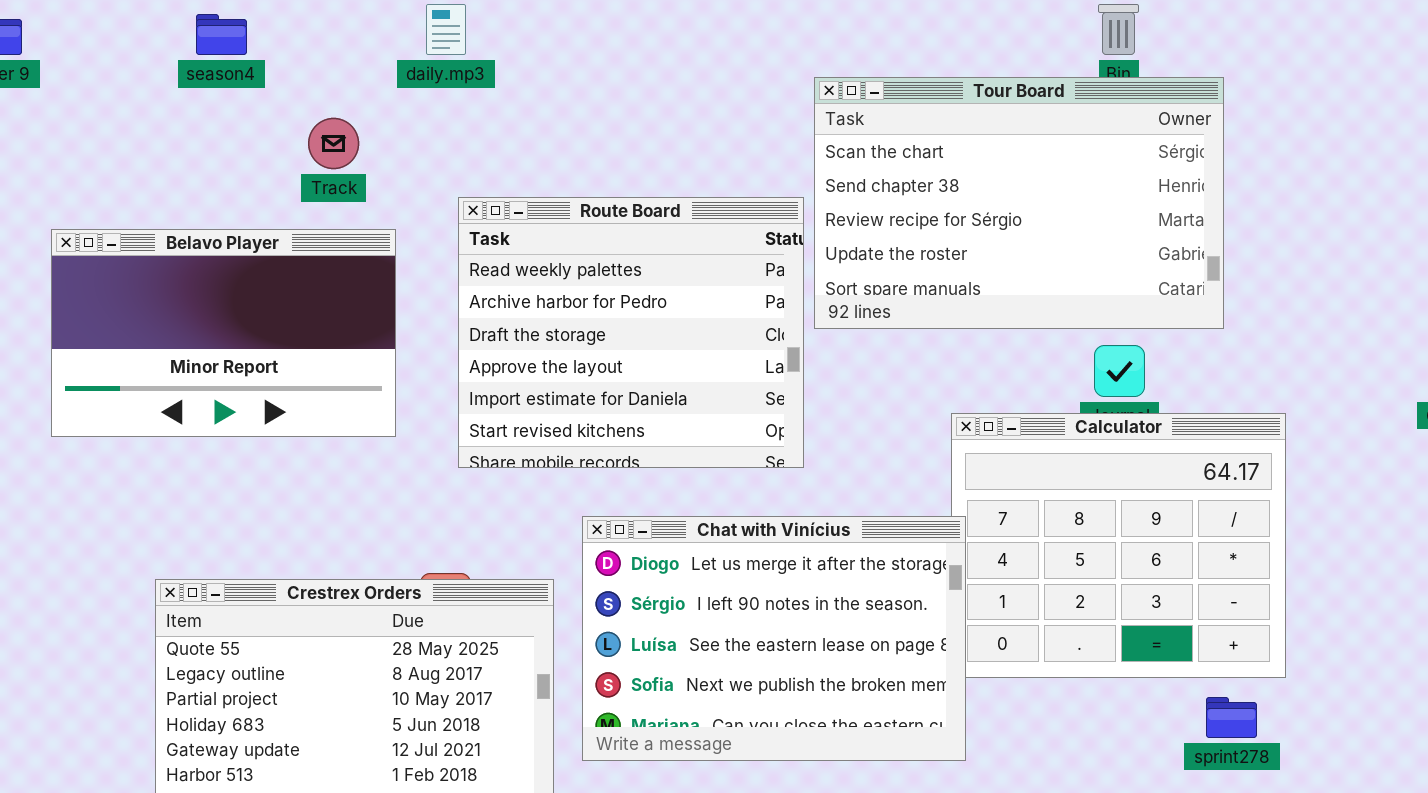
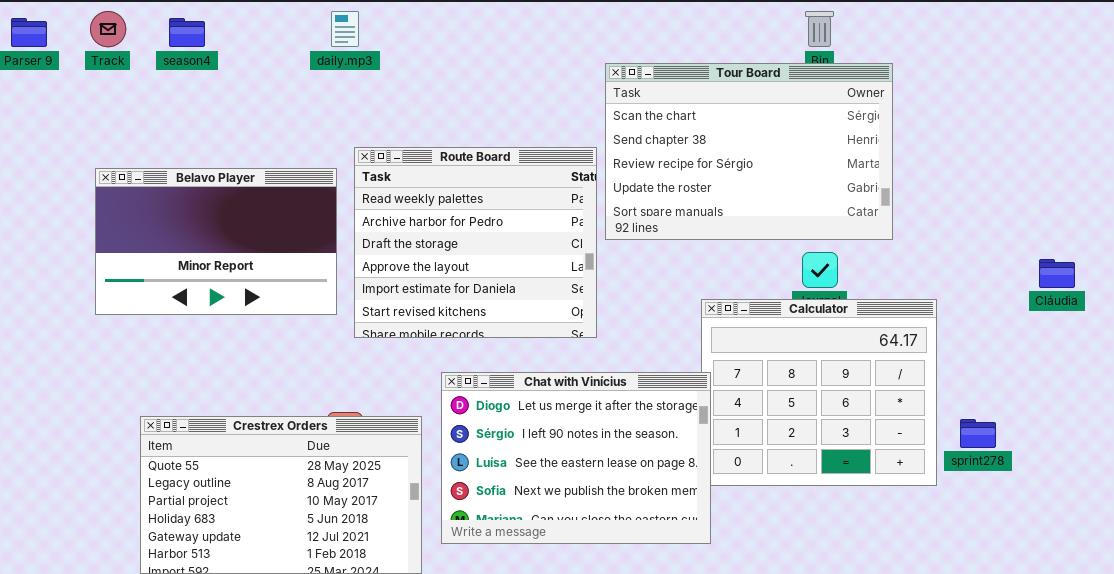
Track: [308,118,359,169] -> [90,11,126,47], moved
Belavo Player: [51,229,396,437] -> [95,168,337,315], moved
sprint278: [1206,697,1257,738] -> [960,419,996,448], moved

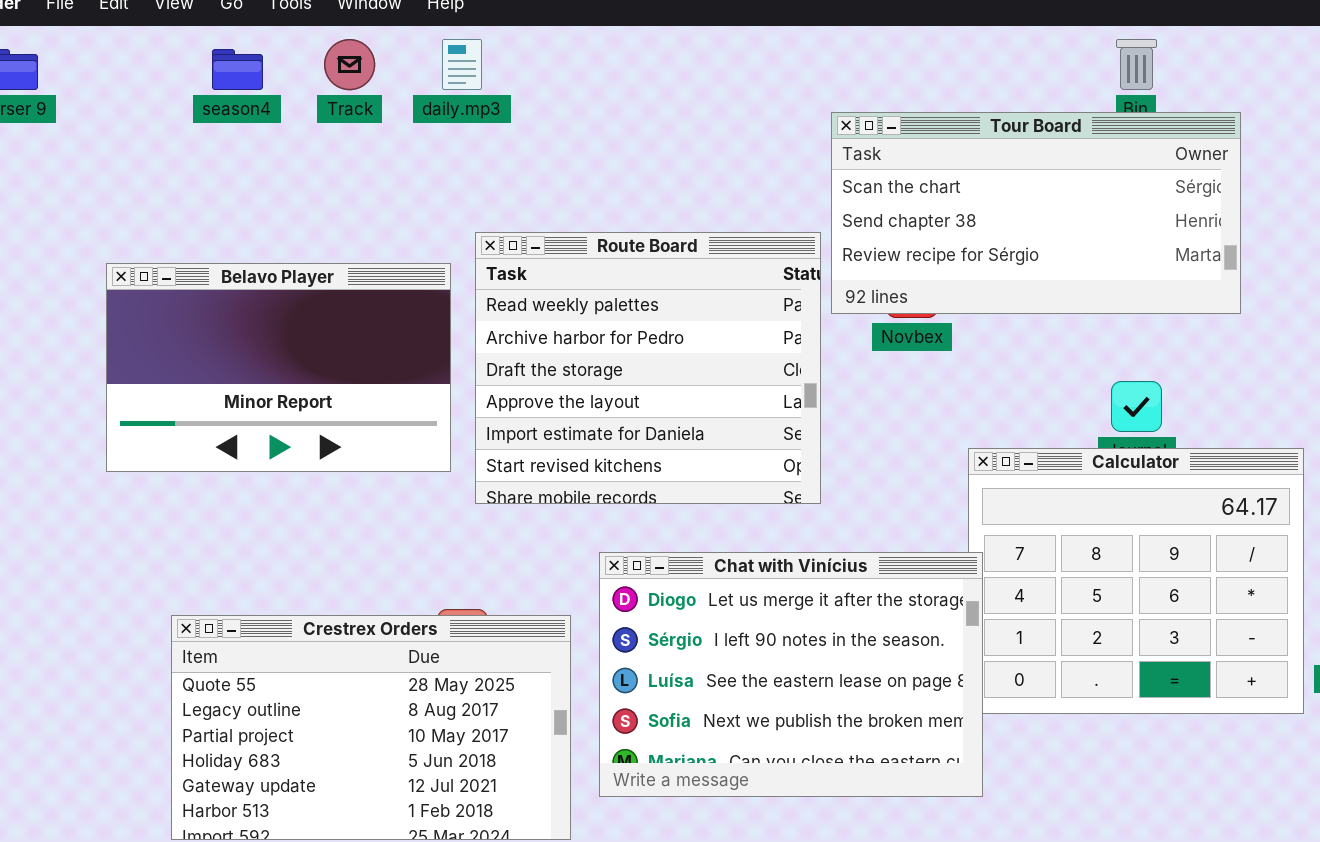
Track: [90,11,126,47] -> [324,39,375,90], moved
Tour Board: [605,63,893,240] -> [831,112,1241,314], resized

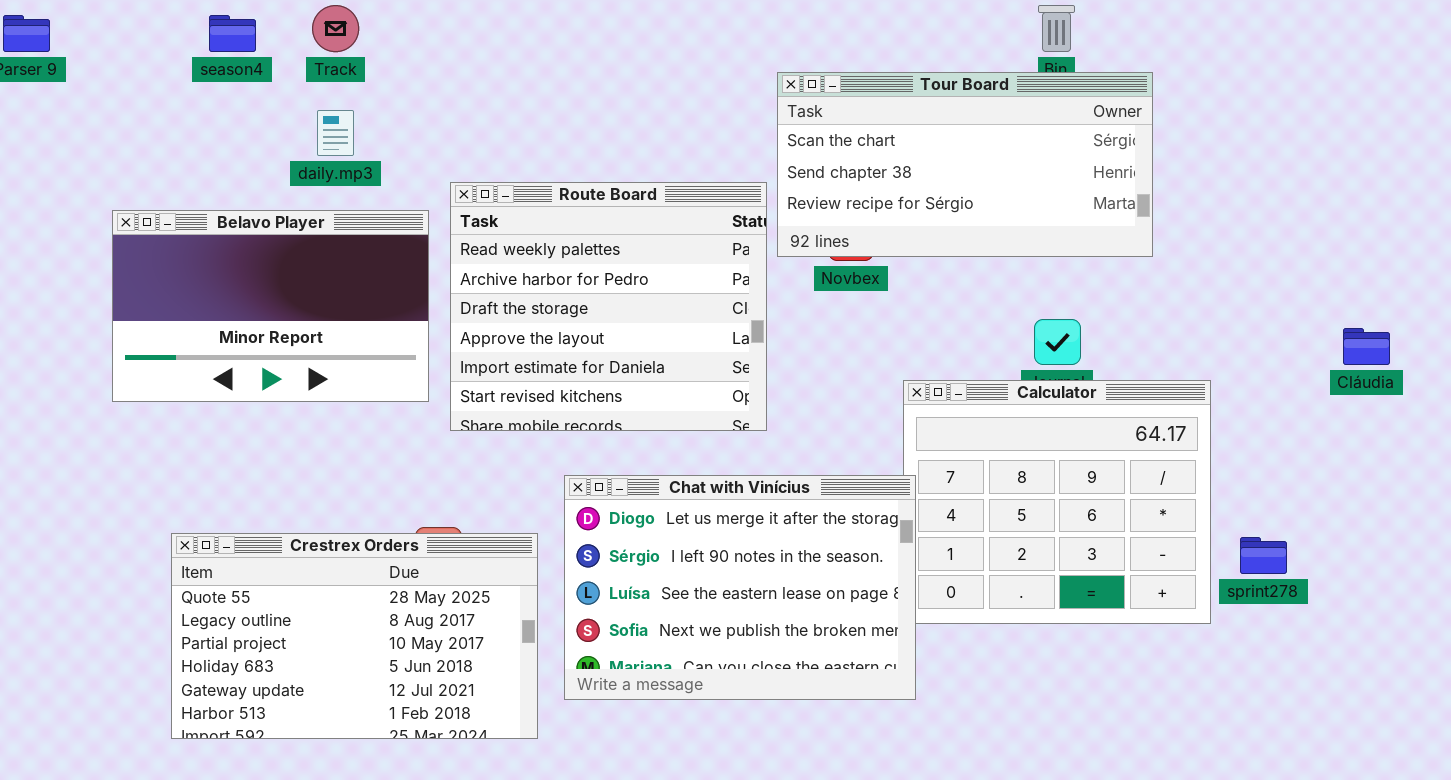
daily.mp3: [442,39,482,90] -> [317,110,354,156], moved

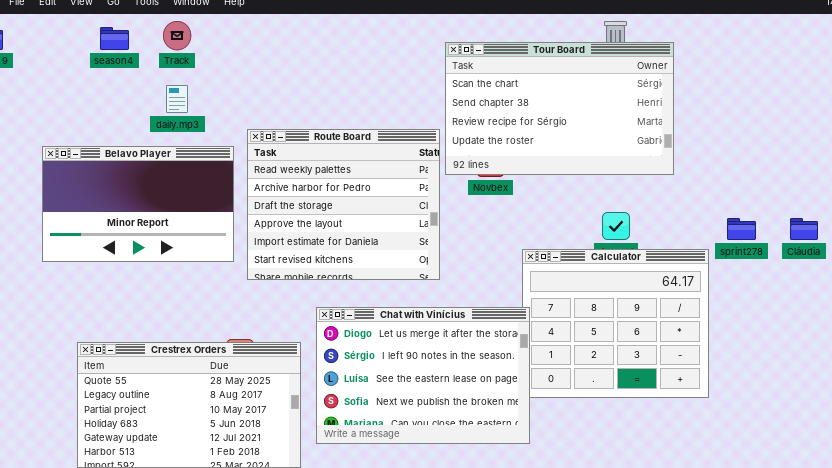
Tour Board: [777,72,1153,257] -> [445,42,674,175], resized
sprint278: [1240,537,1287,574] -> [727,218,756,240], moved

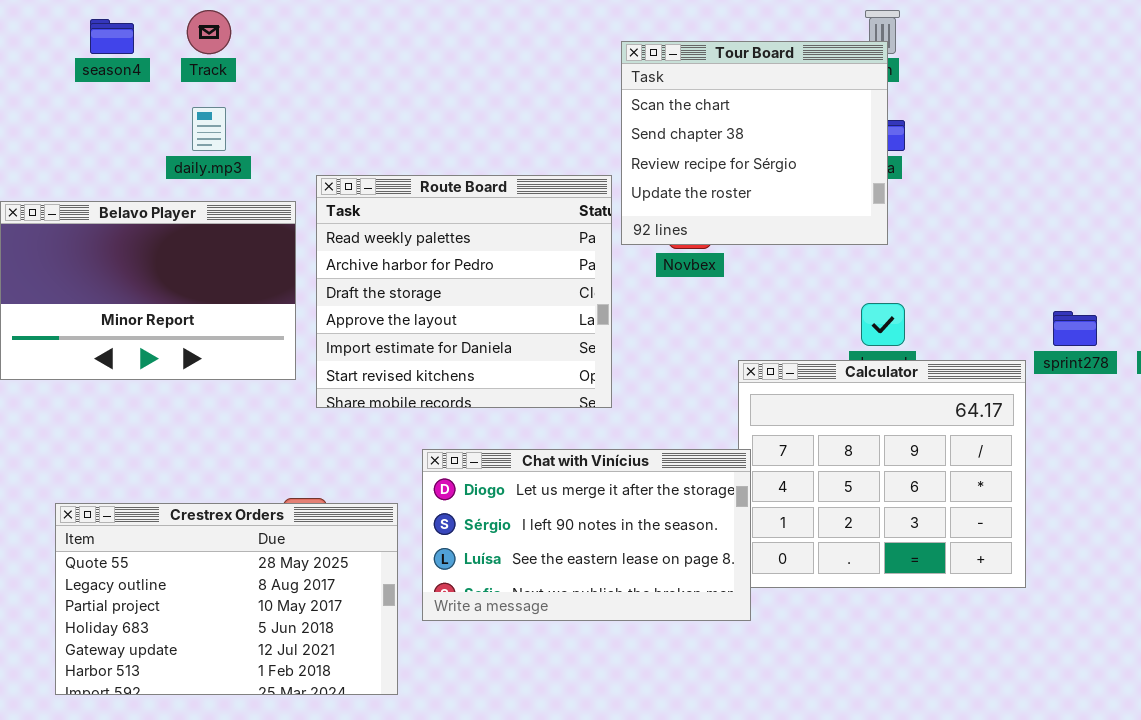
Tour Board: [445,42,674,175] -> [621,41,888,245], resized
Chat with Vinícius: [316,307,530,444] -> [422,449,751,621], resized

